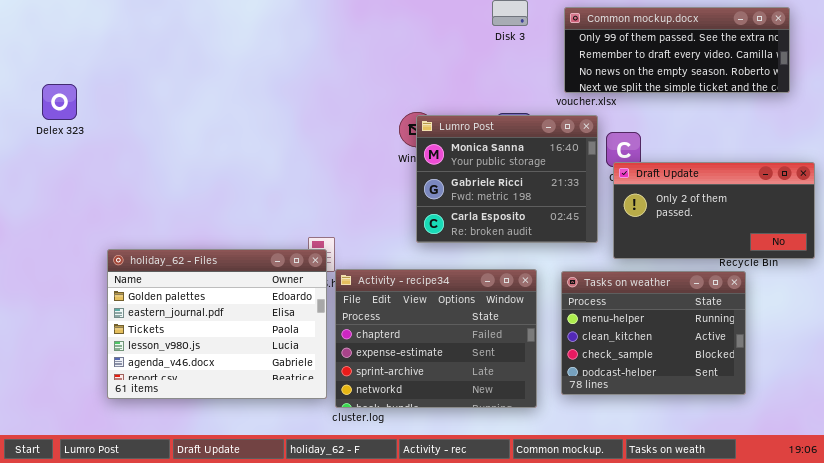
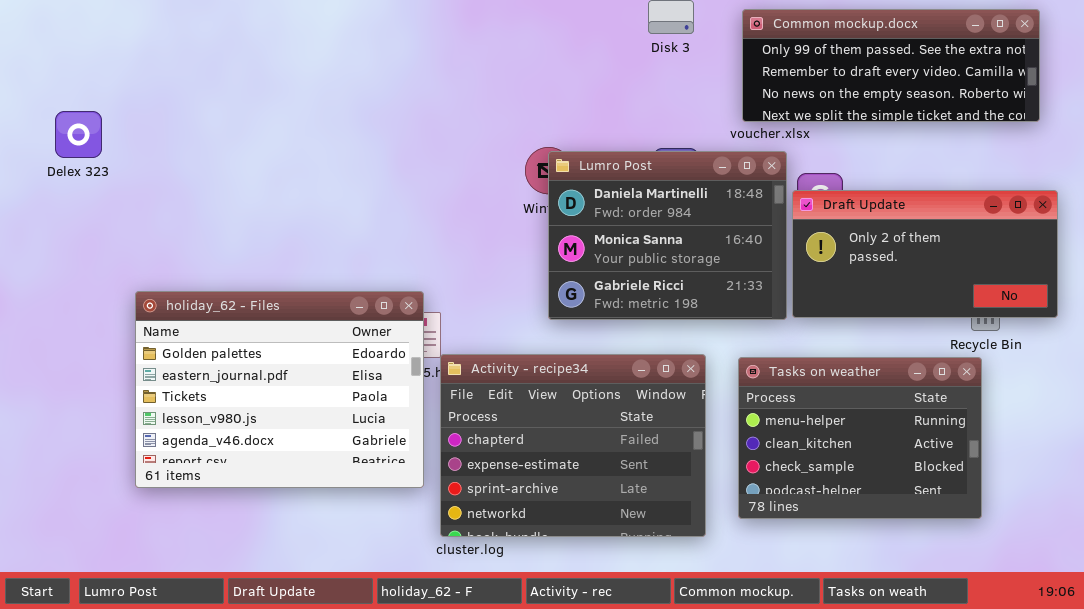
Lumro Post: [416,115,598,243] -> [548,151,787,320], scrolled up 1 row
Draft Update: [613,162,815,259] -> [792,190,1058,318], moved
holiday_62 - Files: [107,249,327,399] -> [135,291,424,488], moved

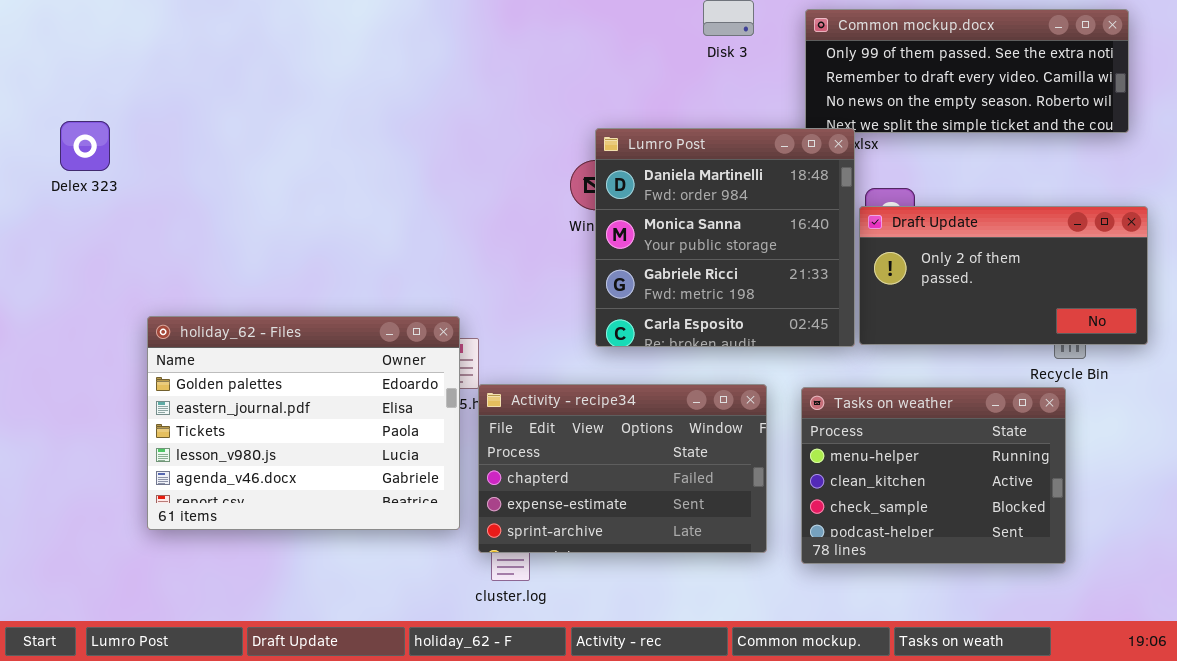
Lumro Post: [548,151,787,320] -> [595,128,855,347], resized
Activity - recipe34: [440,354,706,537] -> [478,384,767,553], resized

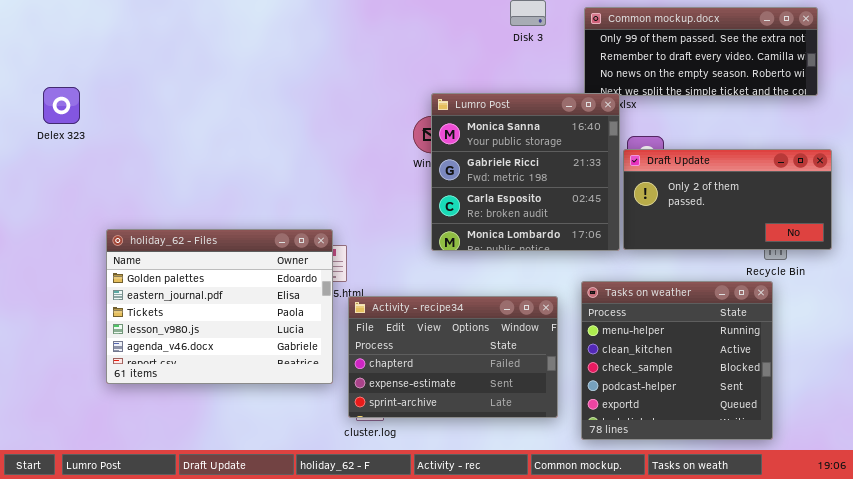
Lumro Post: [595,128,855,347] -> [431,93,620,251], scrolled down 1 row
Activity - recipe34: [478,384,767,553] -> [348,296,558,418], moved
Tasks on weather: [801,387,1066,564] -> [581,281,773,440], resized

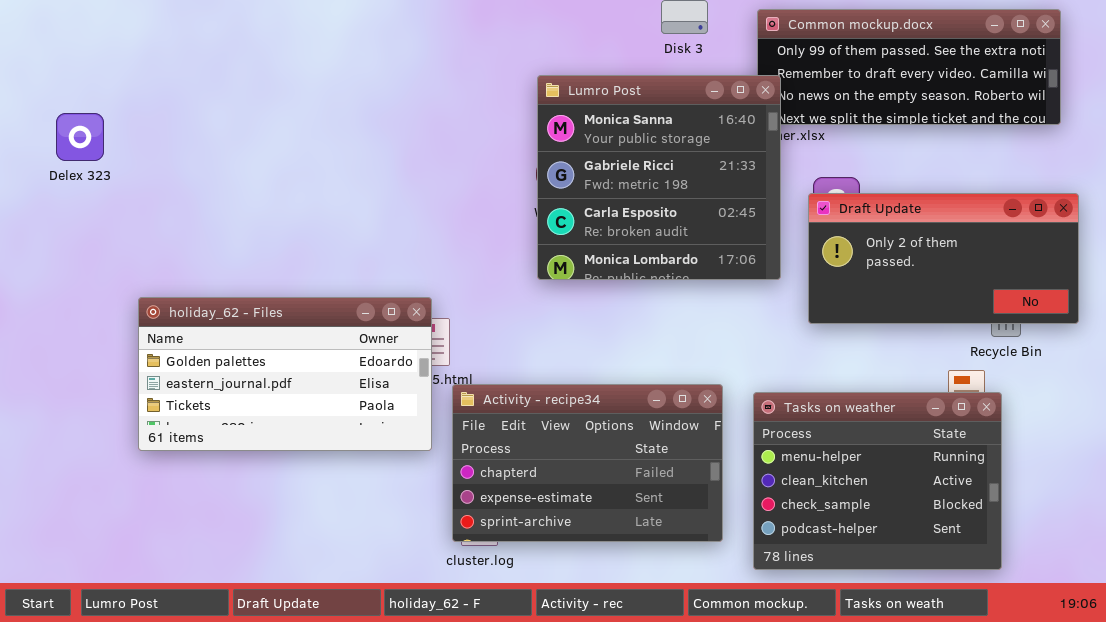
Lumro Post: [431,93,620,251] -> [537,75,781,280], moved
holiday_62 - Files: [106,229,333,384] -> [138,297,432,451], resized
Tasks on weather: [581,281,773,440] -> [753,392,1002,570], resized

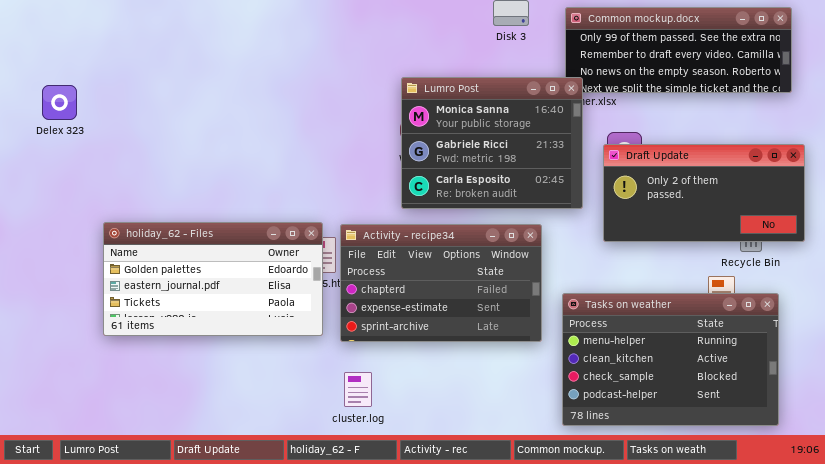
Lumro Post: [537,75,781,280] -> [401,77,583,209], resized
Activity - recipe34: [452,384,723,542] -> [340,224,542,342], moved
Tasks on weather: [753,392,1002,570] -> [562,293,779,426], resized

